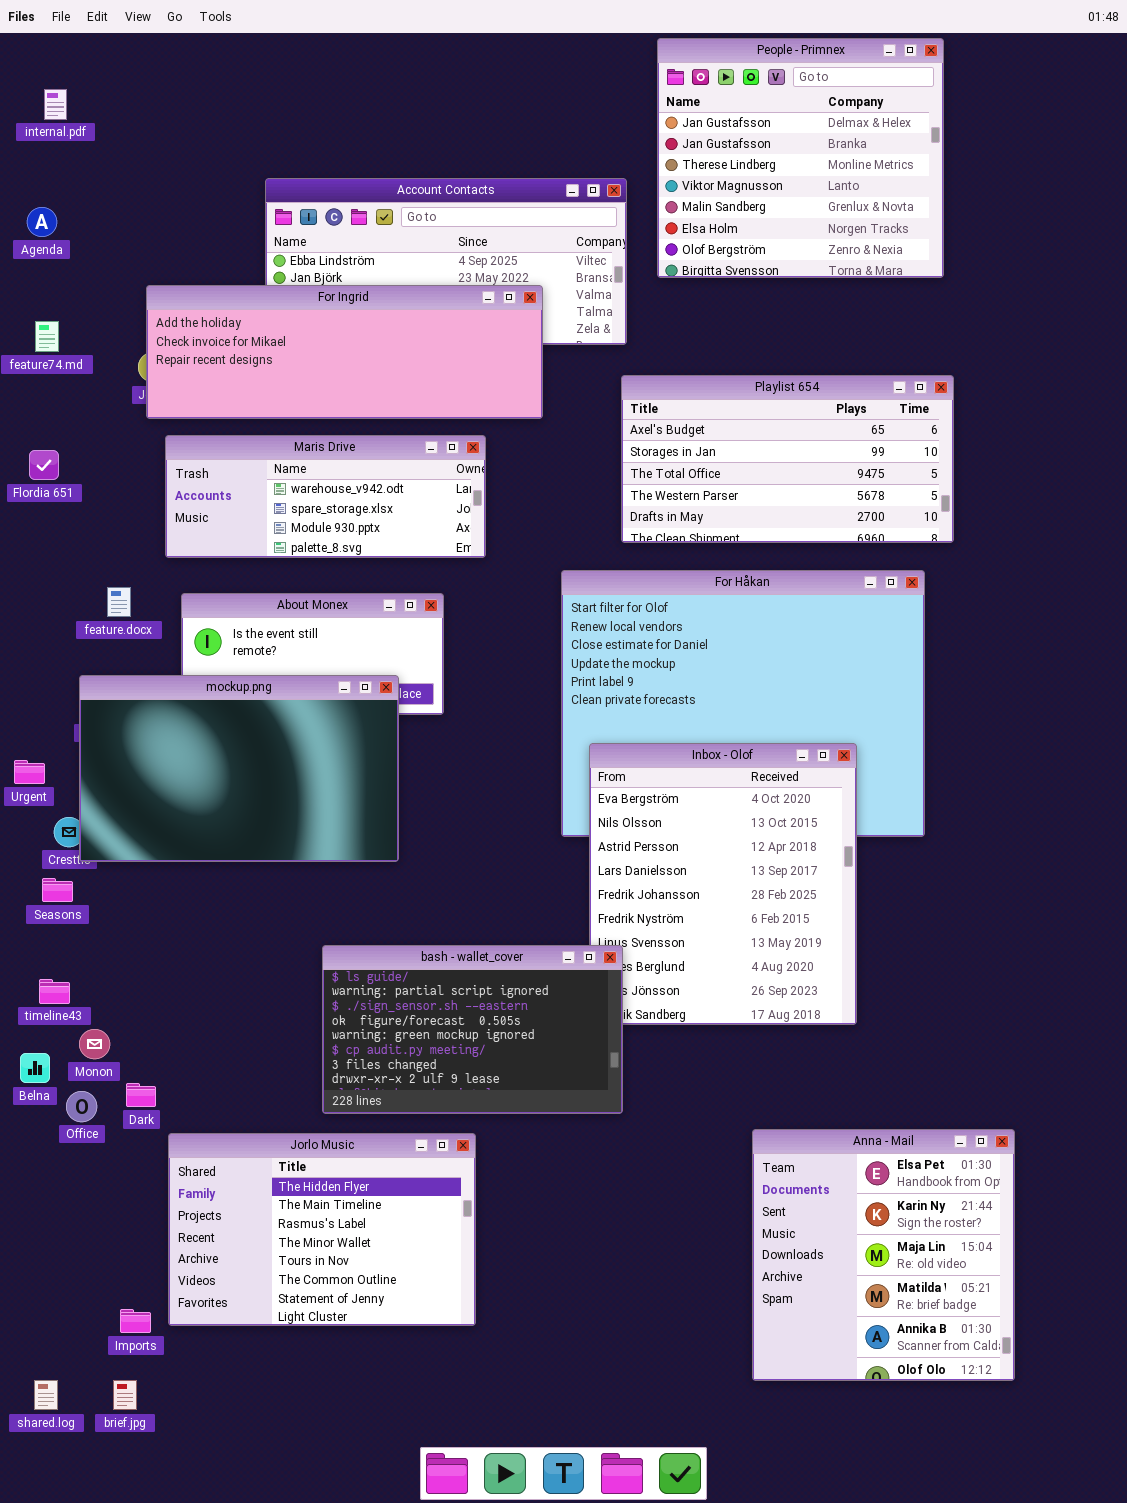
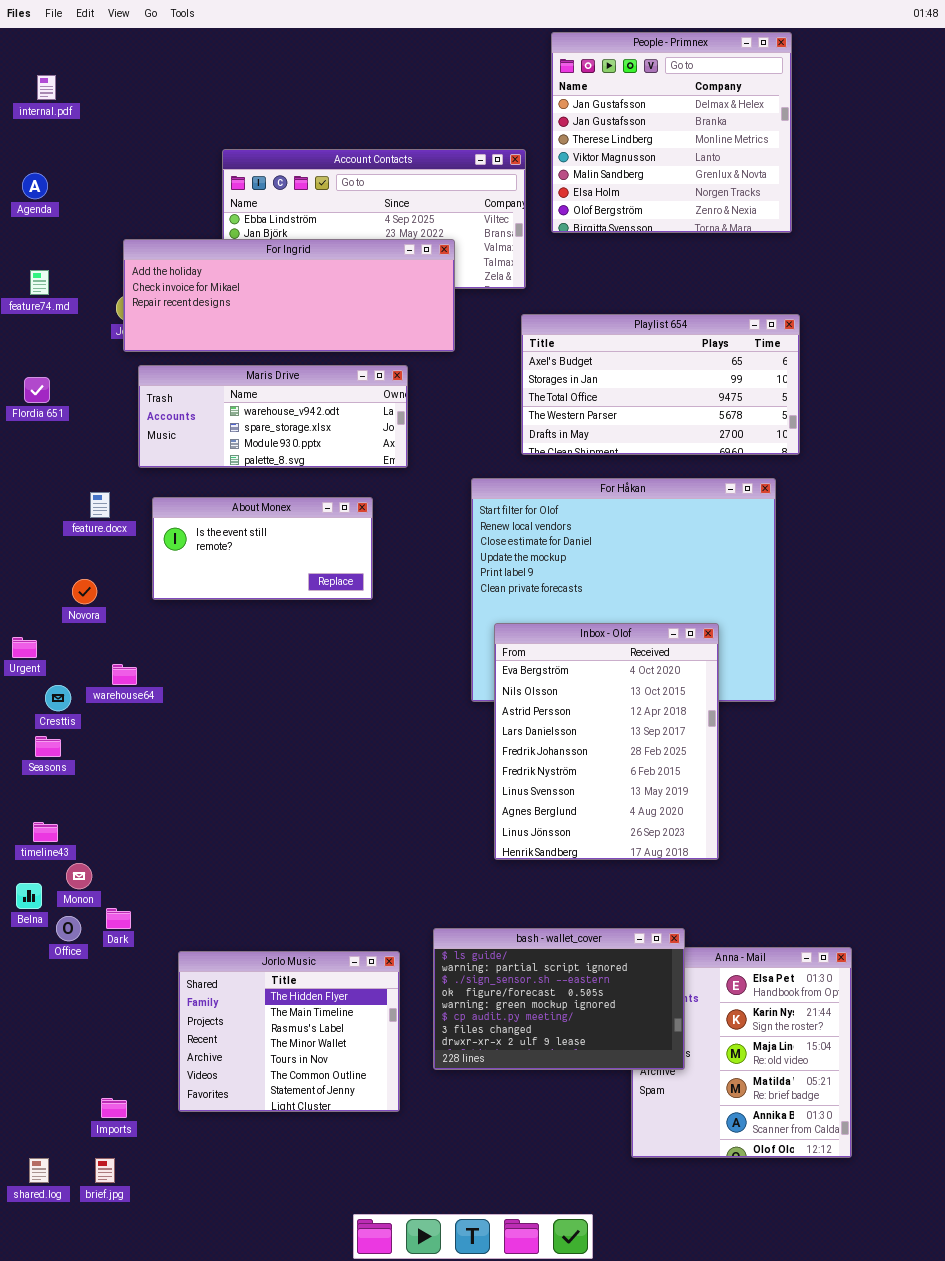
mockup.png: [79,675,399,862] -> none, closed
bash - wallet_cover: [322,945,623,1114] -> [433,928,685,1070], moved
Jorlo Music: [168,1133,476,1326] -> [178,951,400,1112], resized

